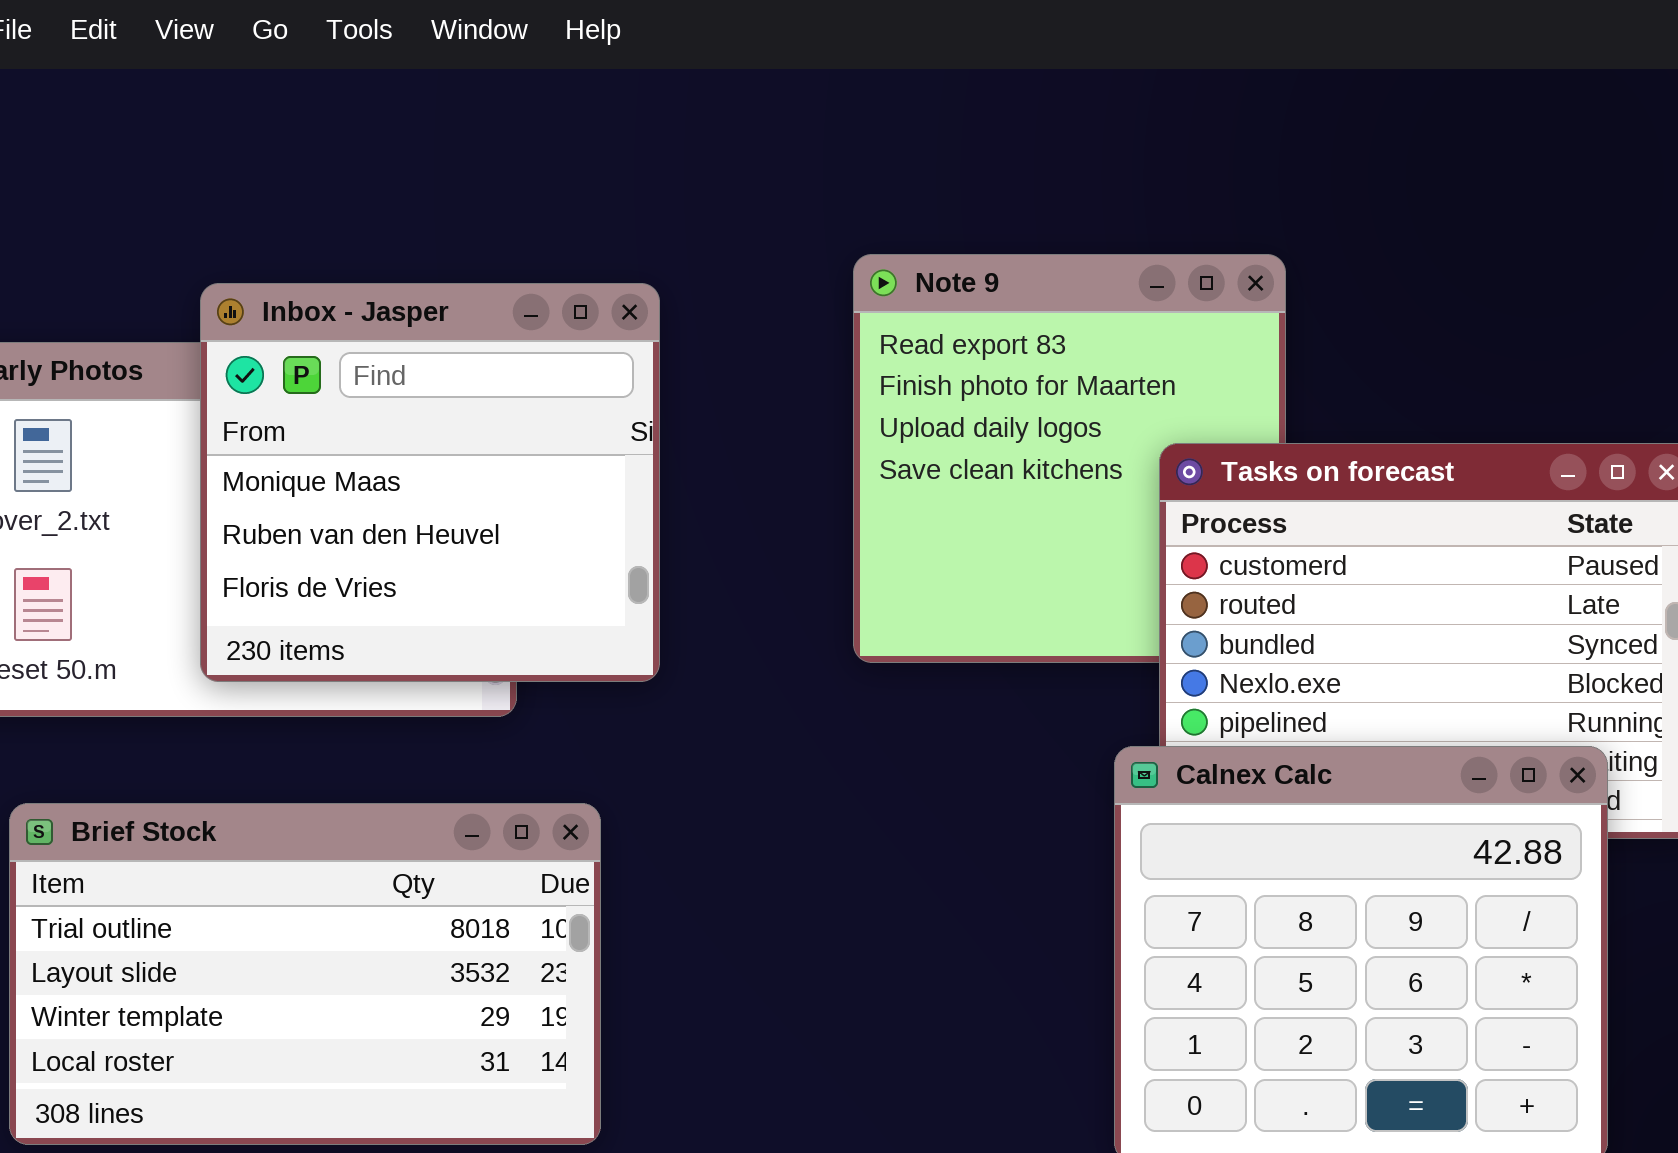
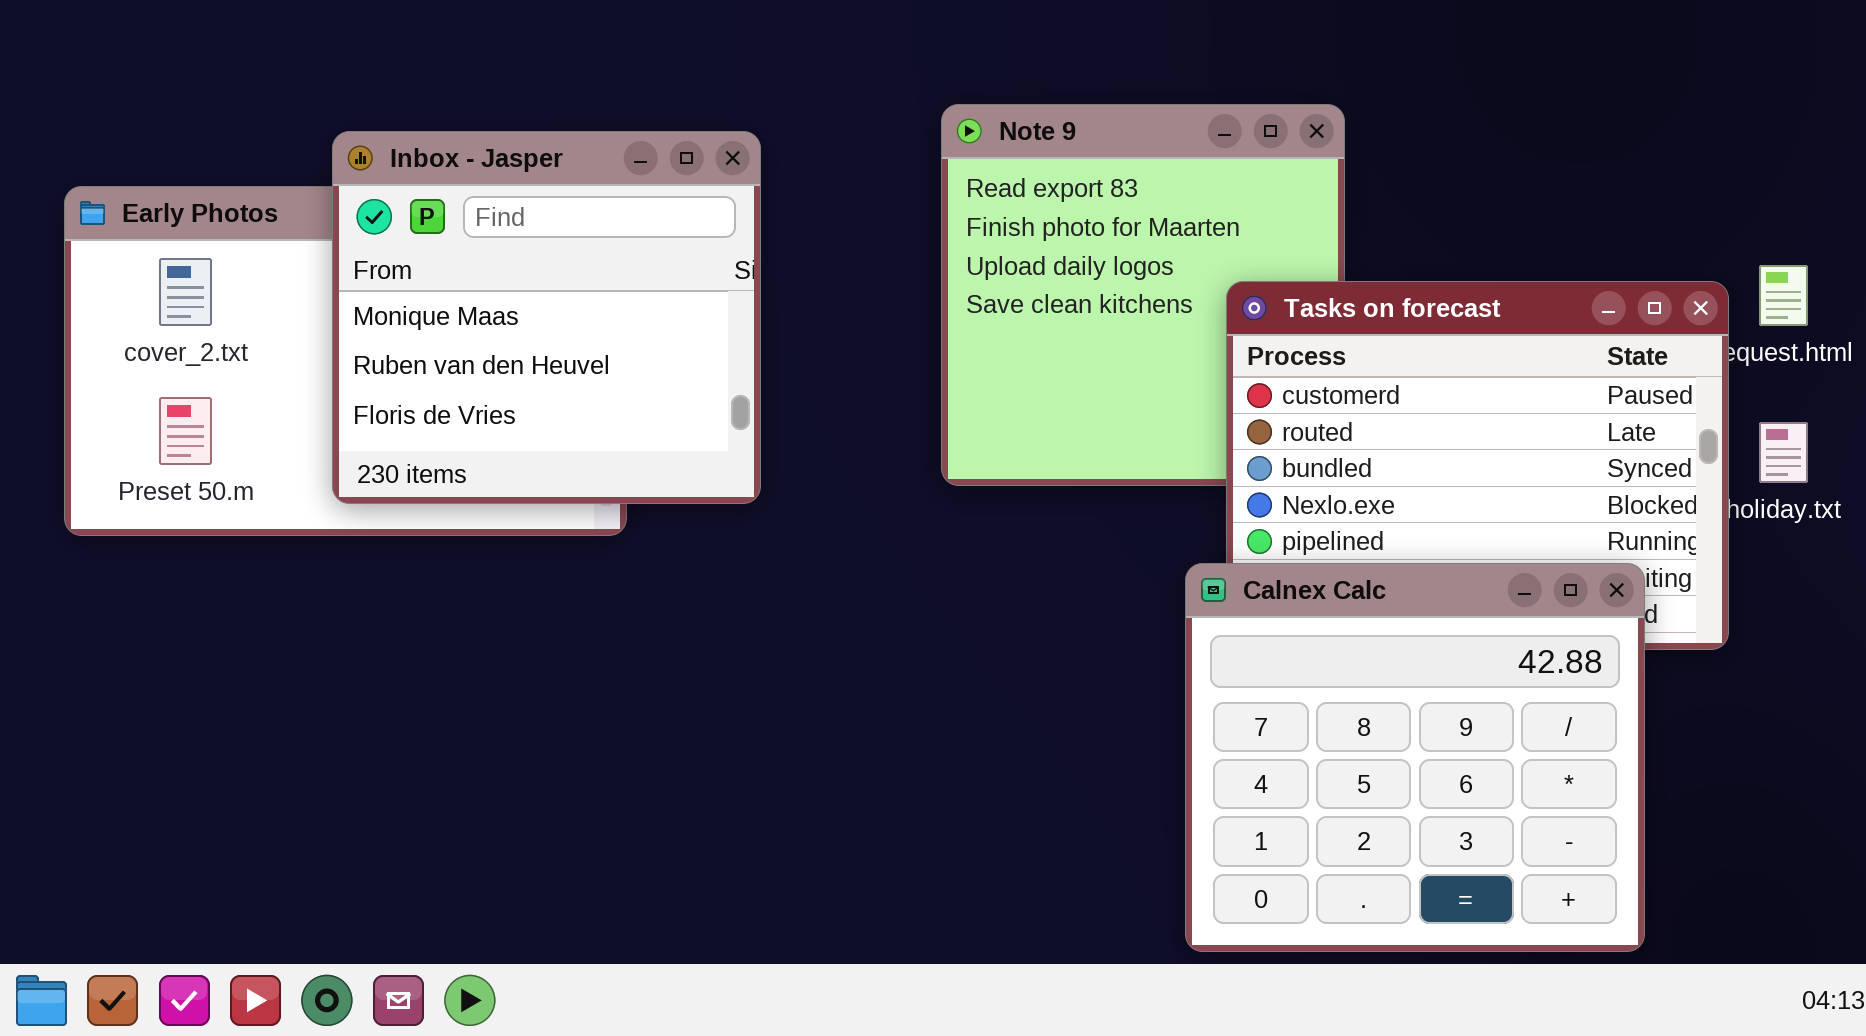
Brief Stock: [9,803,601,1145] -> none, closed

